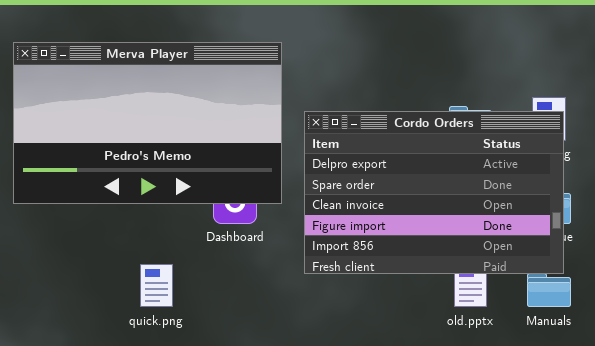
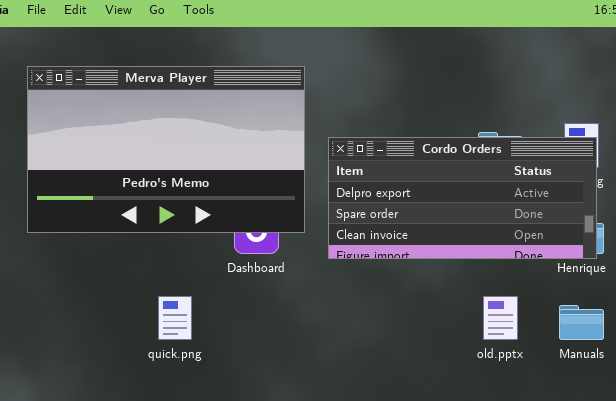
Cordo Orders: [304,111,564,274] -> [328,137,597,259], resized

